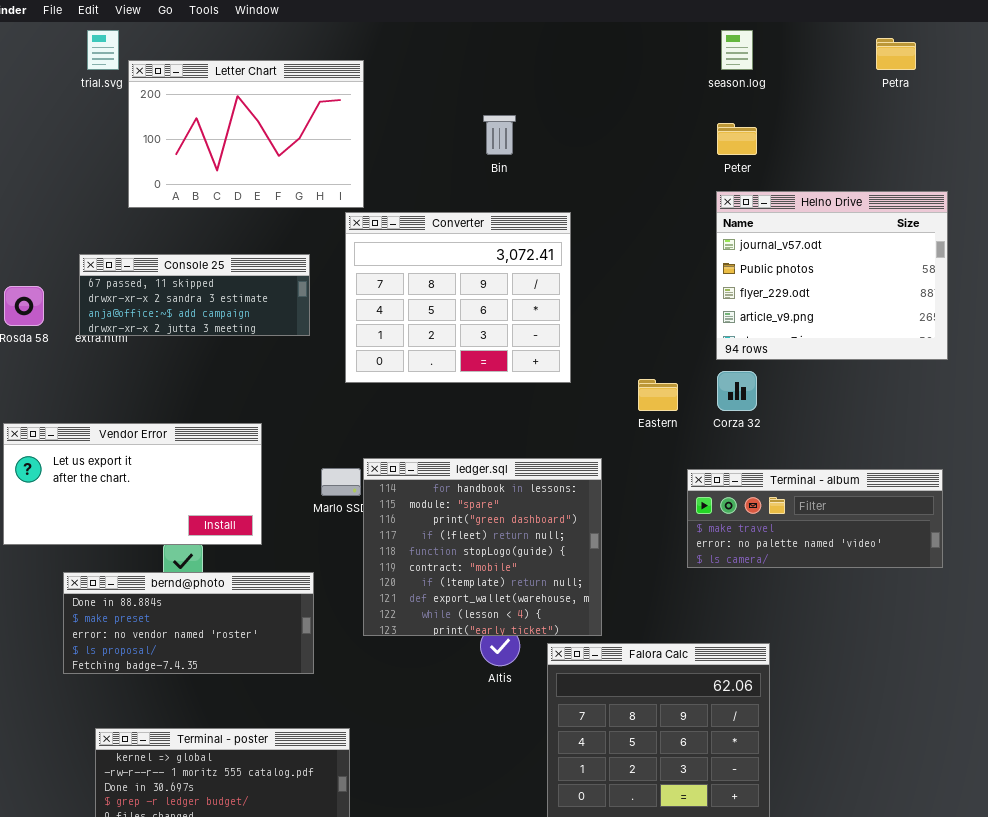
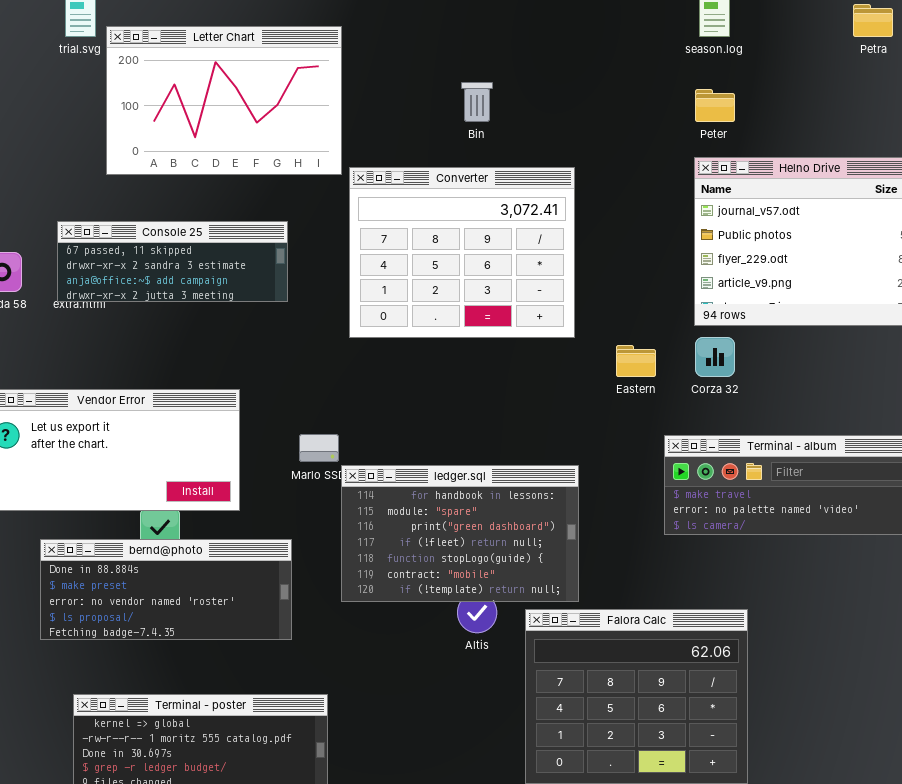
Converter: [345,212,571,383] -> [349,167,575,338], moved
ledger.sql: [363,458,602,636] -> [341,465,579,602], resized

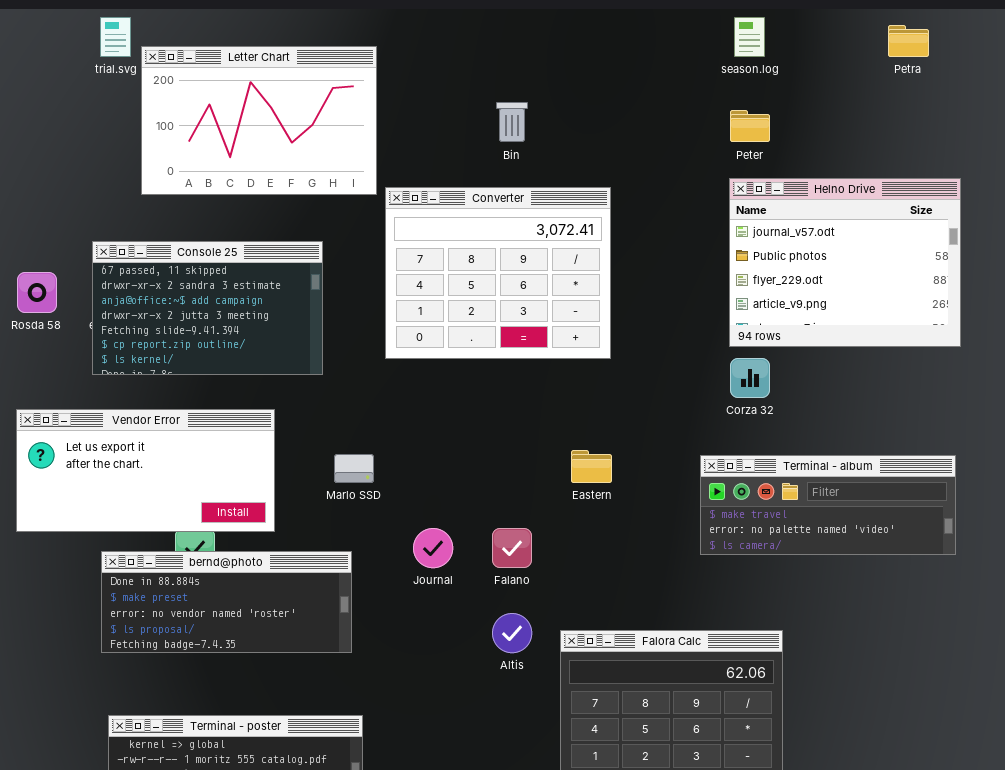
Console 25: [57,221,288,302] -> [92,241,323,375], resized
Eastern: [616,345,656,377] -> [571,450,612,483], moved
ledger.sql: [341,465,579,602] -> none, closed
bernd@photo: [40,539,292,640] -> [101,551,352,653], moved

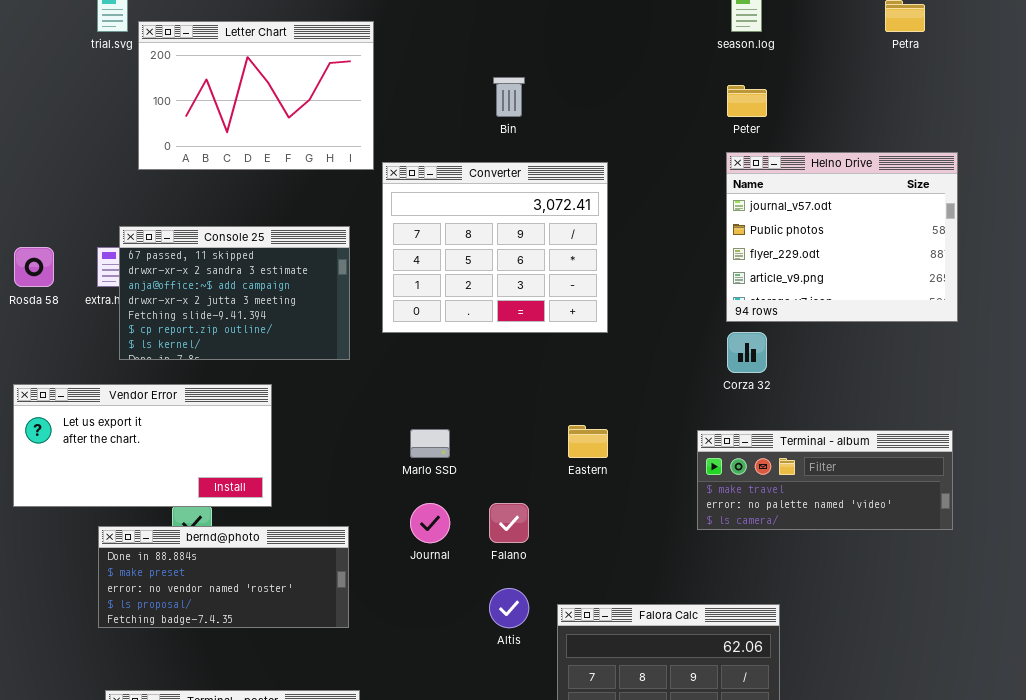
Console 25: [92,241,323,375] -> [119,226,350,360], moved
Marlo SSD: [334,454,374,483] -> [410,429,450,458], moved

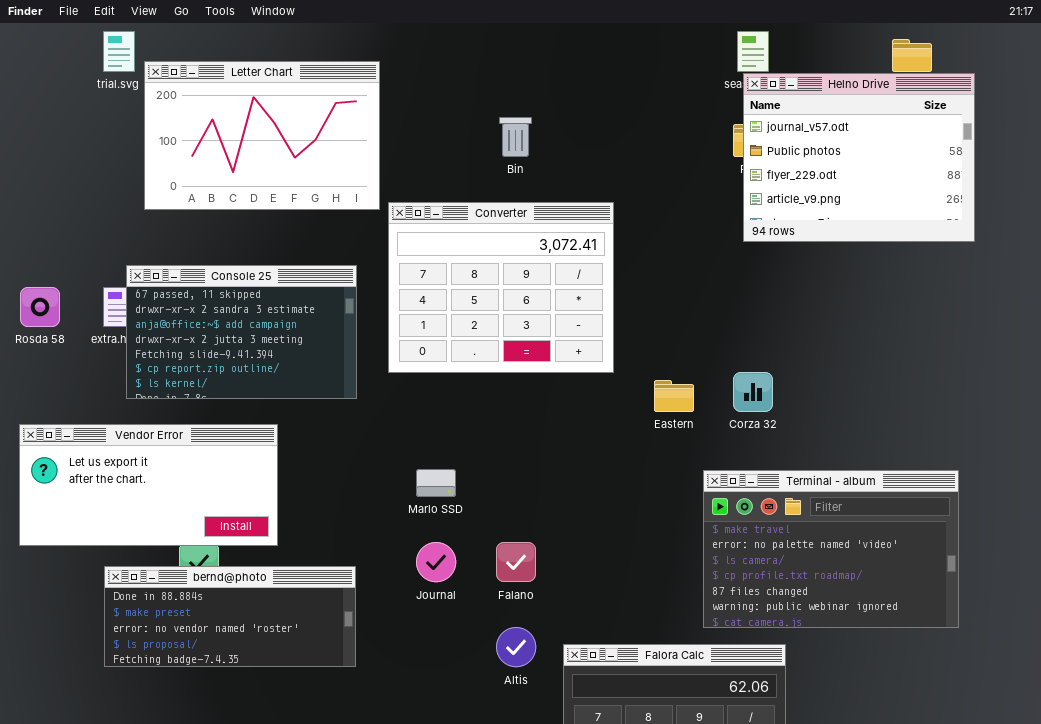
Helno Drive: [726,152,958,322] -> [743,73,975,242], moved
Eastern: [568,425,608,458] -> [654,380,694,412], moved
Terminal - album: [697,430,953,530] -> [703,470,959,628], resized

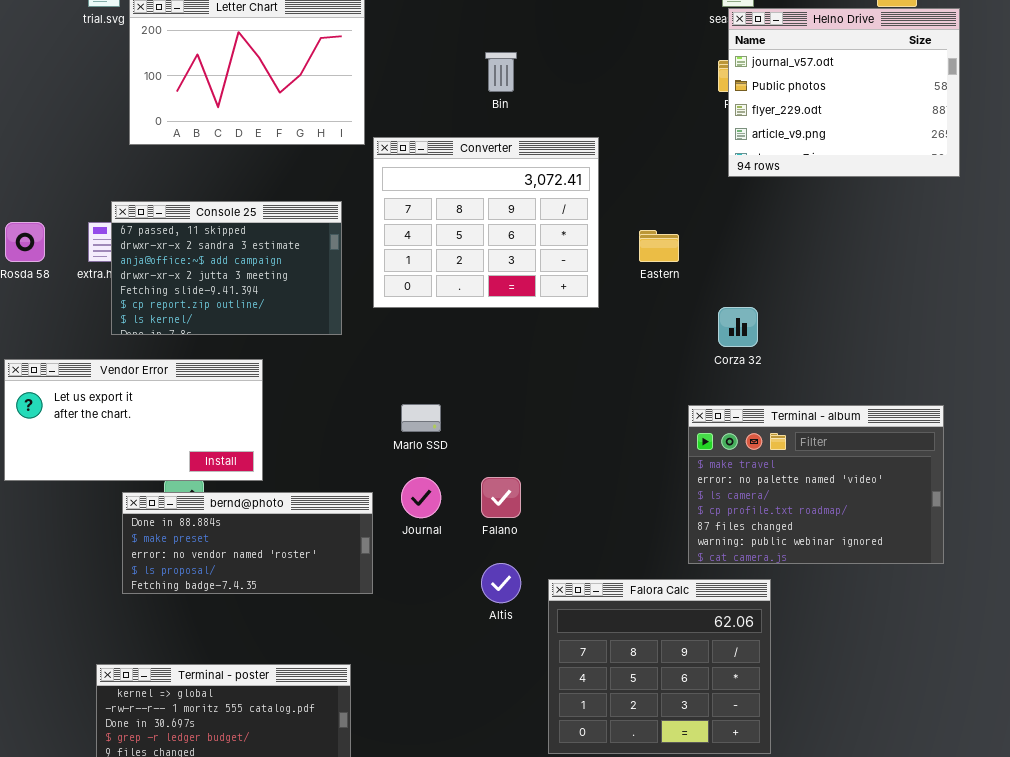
Eastern: [654,380,694,412] -> [639,230,679,262], moved
bernd@photo: [104,566,356,667] -> [122,492,373,594], moved

